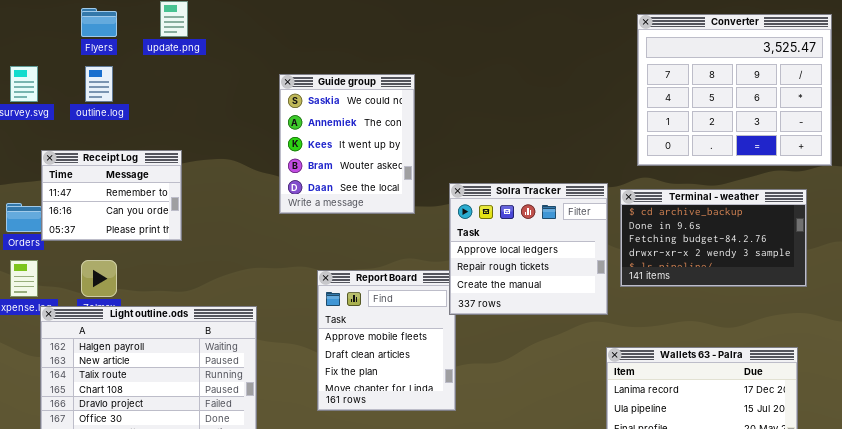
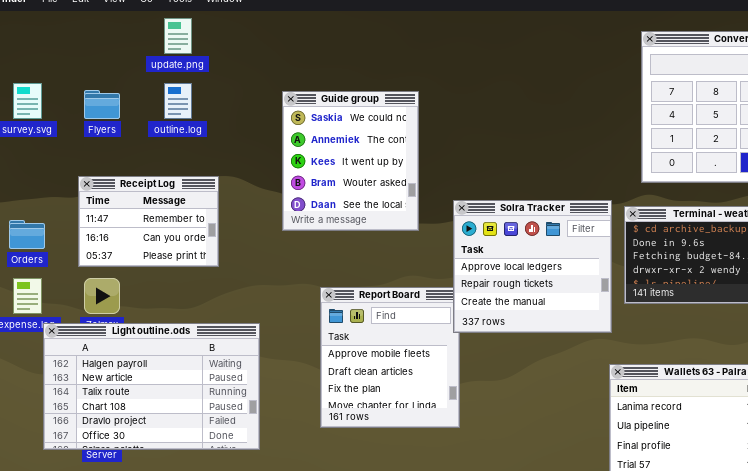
Flyers: [81,8,117,37] -> [84,90,120,119], moved
outline.log: [85,66,113,102] -> [164,83,192,119], moved
Receipt Log: [41,150,182,241] -> [78,176,219,267], moved

